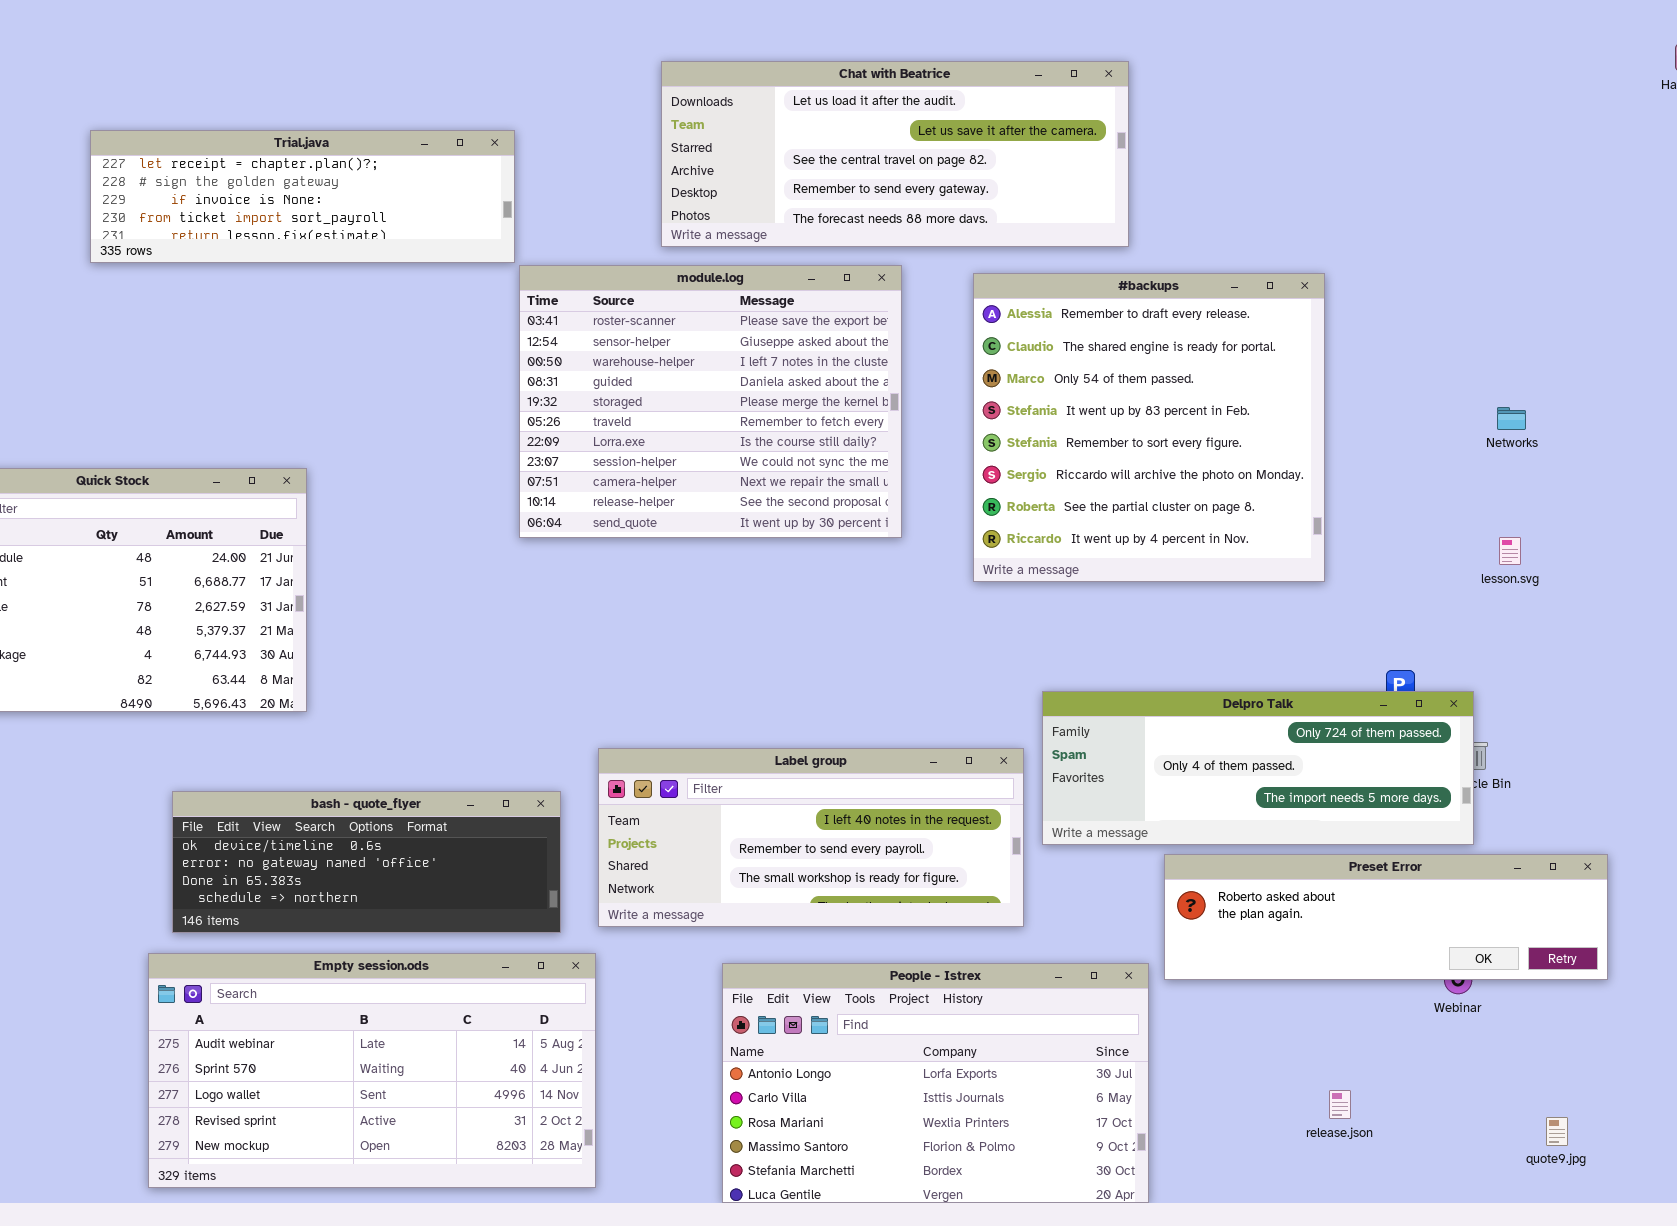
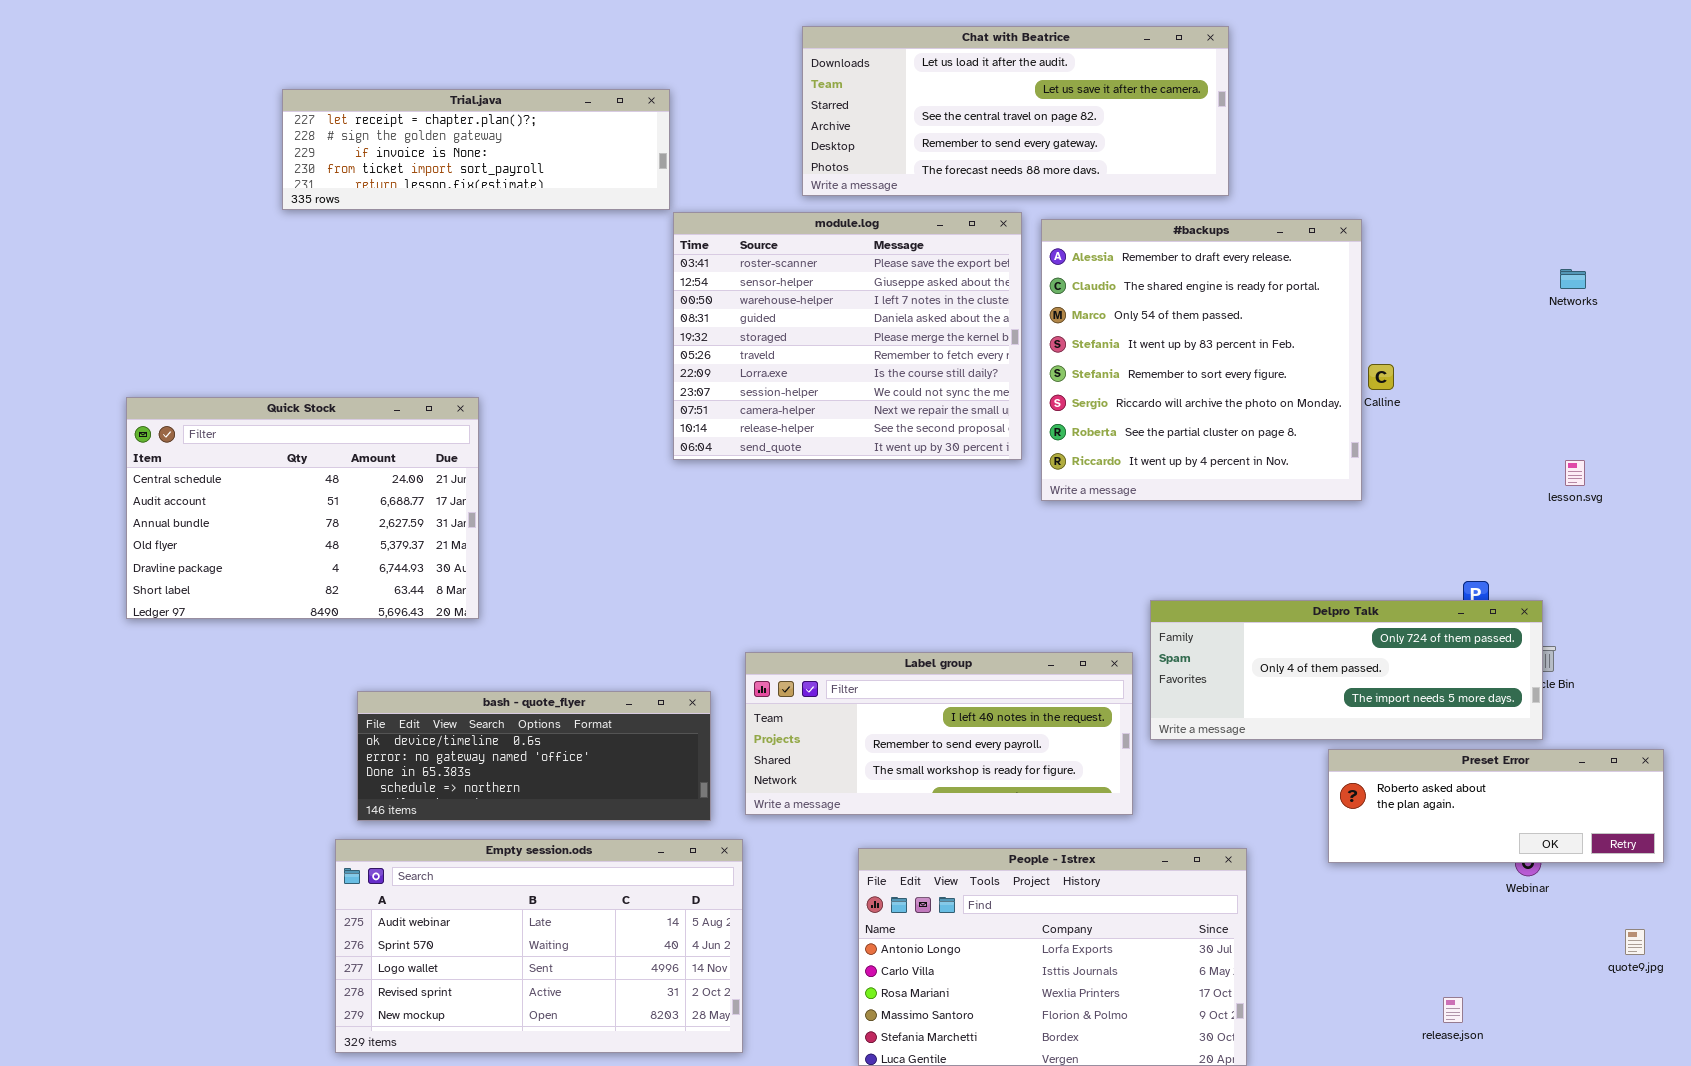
#backups: [973,273,1325,582] -> [1041,219,1362,501], moved
Networks: [1497,407,1526,430] -> [1560,269,1586,289], moved
Preset Error: [1164,854,1608,980] -> [1328,749,1664,863], resized
release.json: [1329,1090,1351,1119] -> [1443,997,1463,1023], moved
quote9.jpg: [1546,1117,1568,1146] -> [1625,929,1645,955], moved

